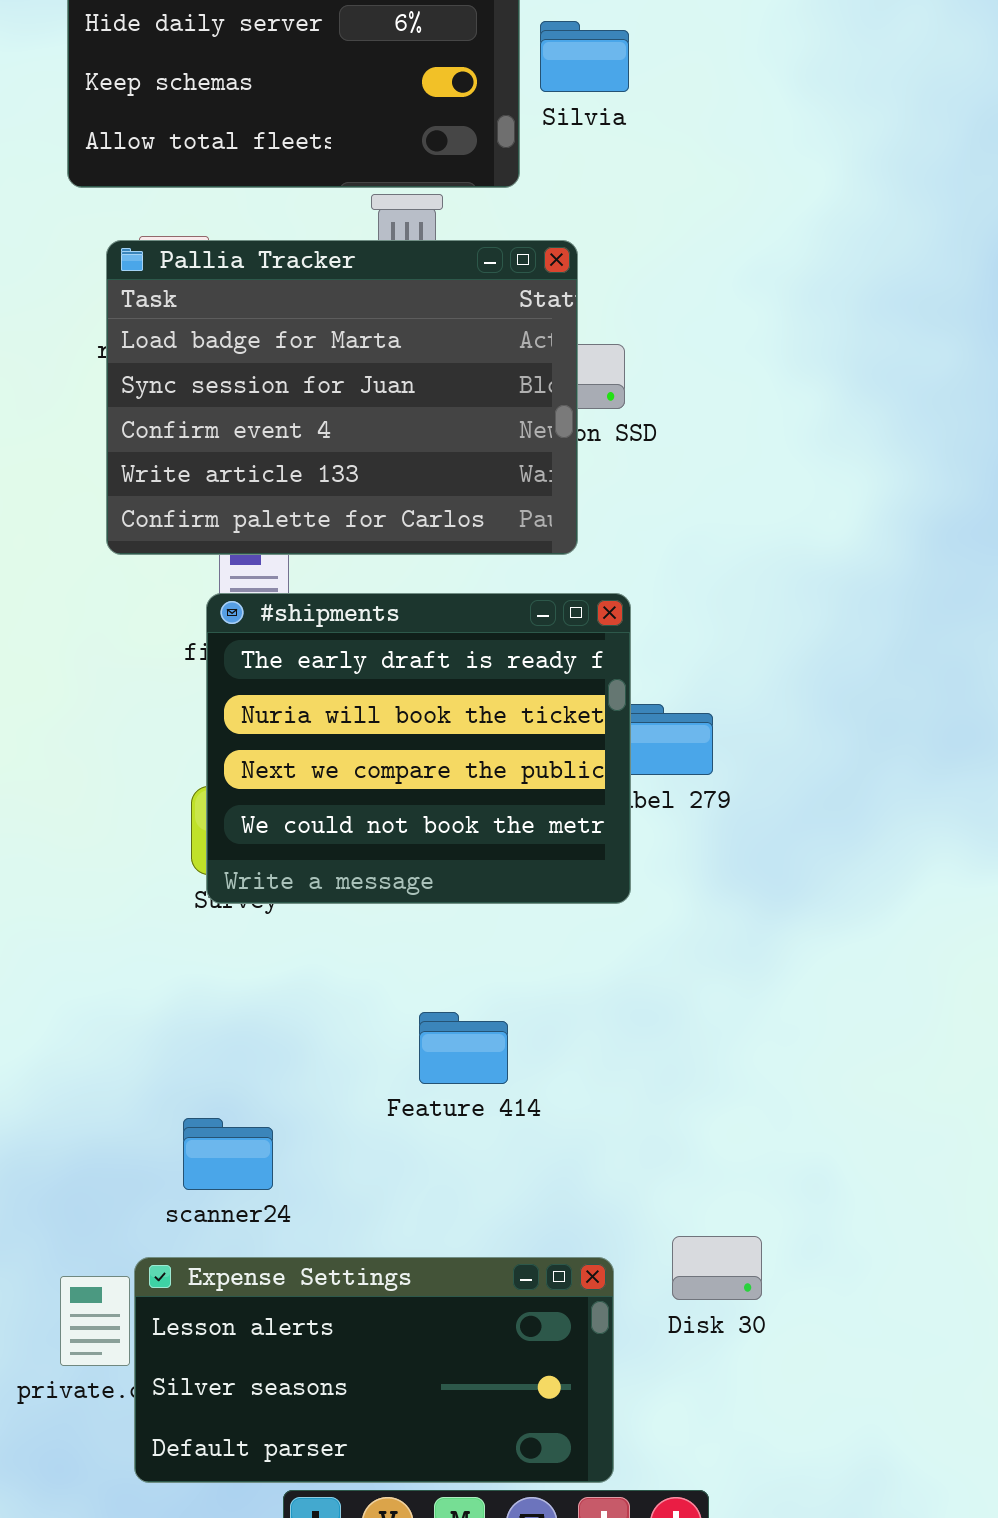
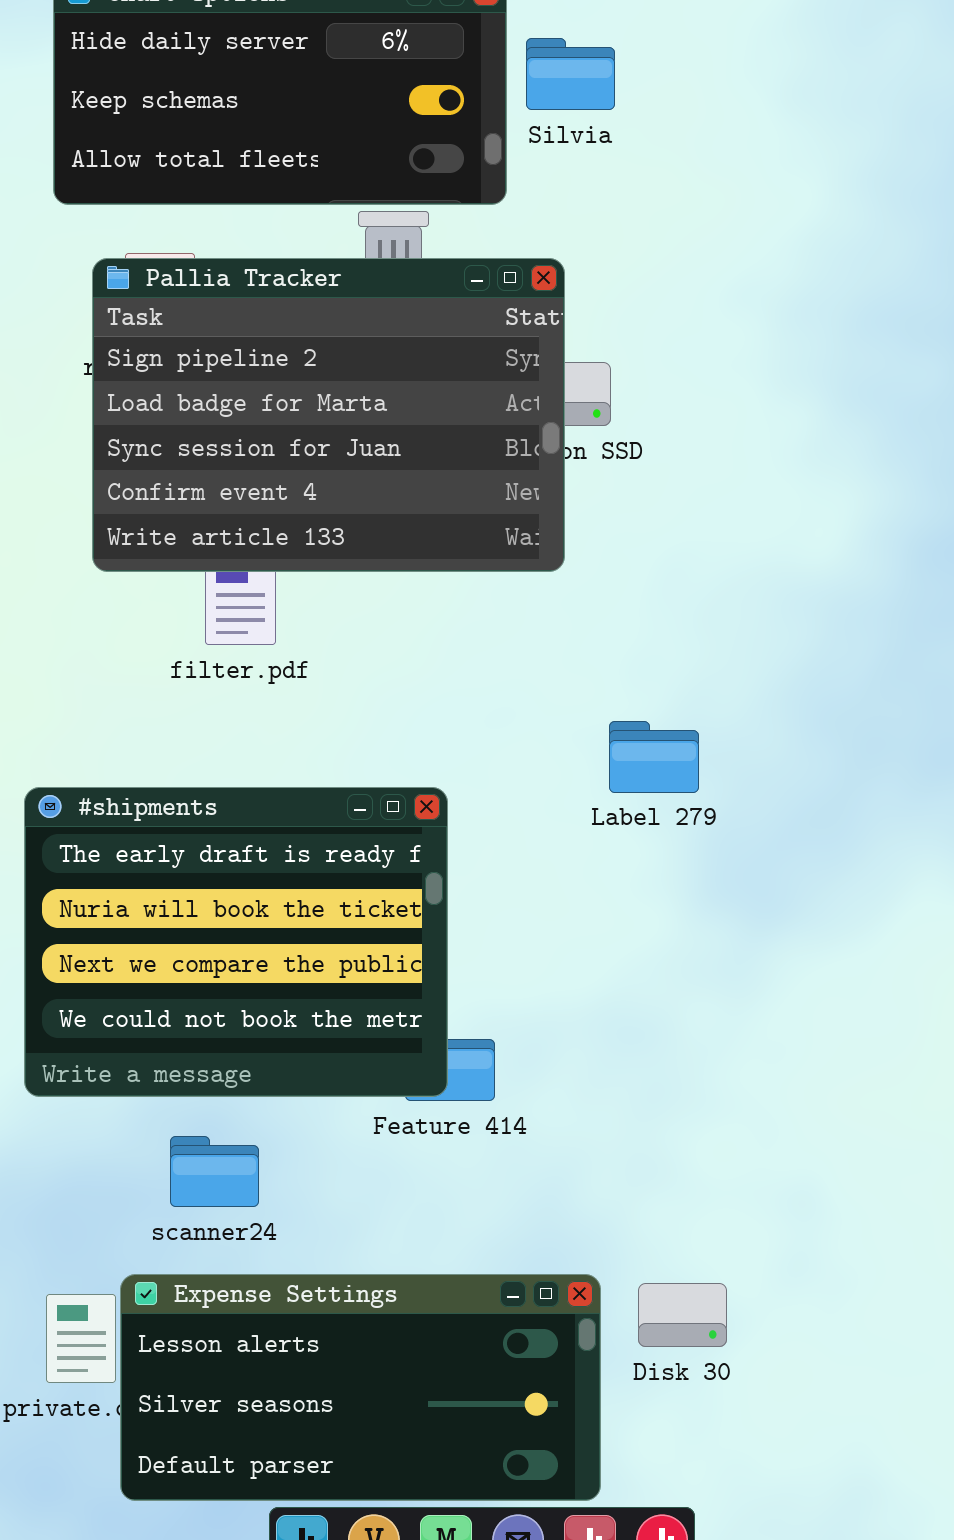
Pallia Tracker: [106,240,578,555] -> [92,258,565,572], scrolled up 1 row
#shipments: [206,593,631,904] -> [24,787,448,1097], moved
Disk 30: [672,1236,762,1300] -> [638,1283,727,1347], moved

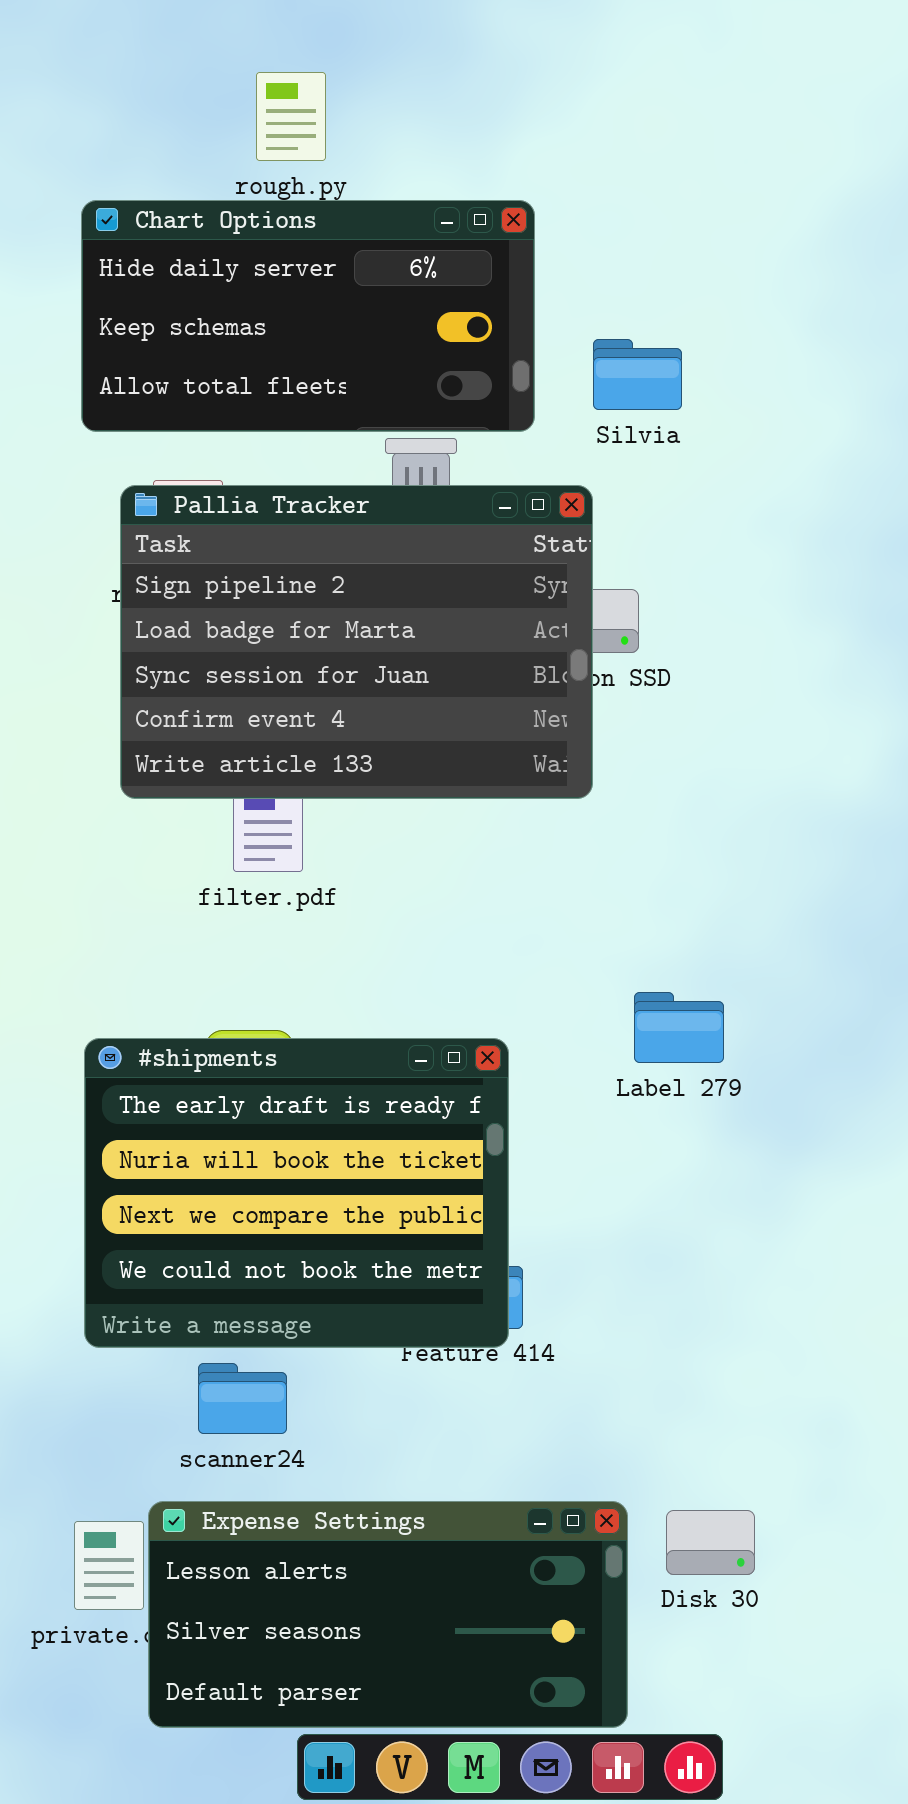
Silvia: [526,38,615,110] -> [593,339,682,410], moved
Label 279: [609,721,699,793] -> [634,992,724,1063], moved
#shipments: [24,787,448,1097] -> [84,1038,509,1348], moved

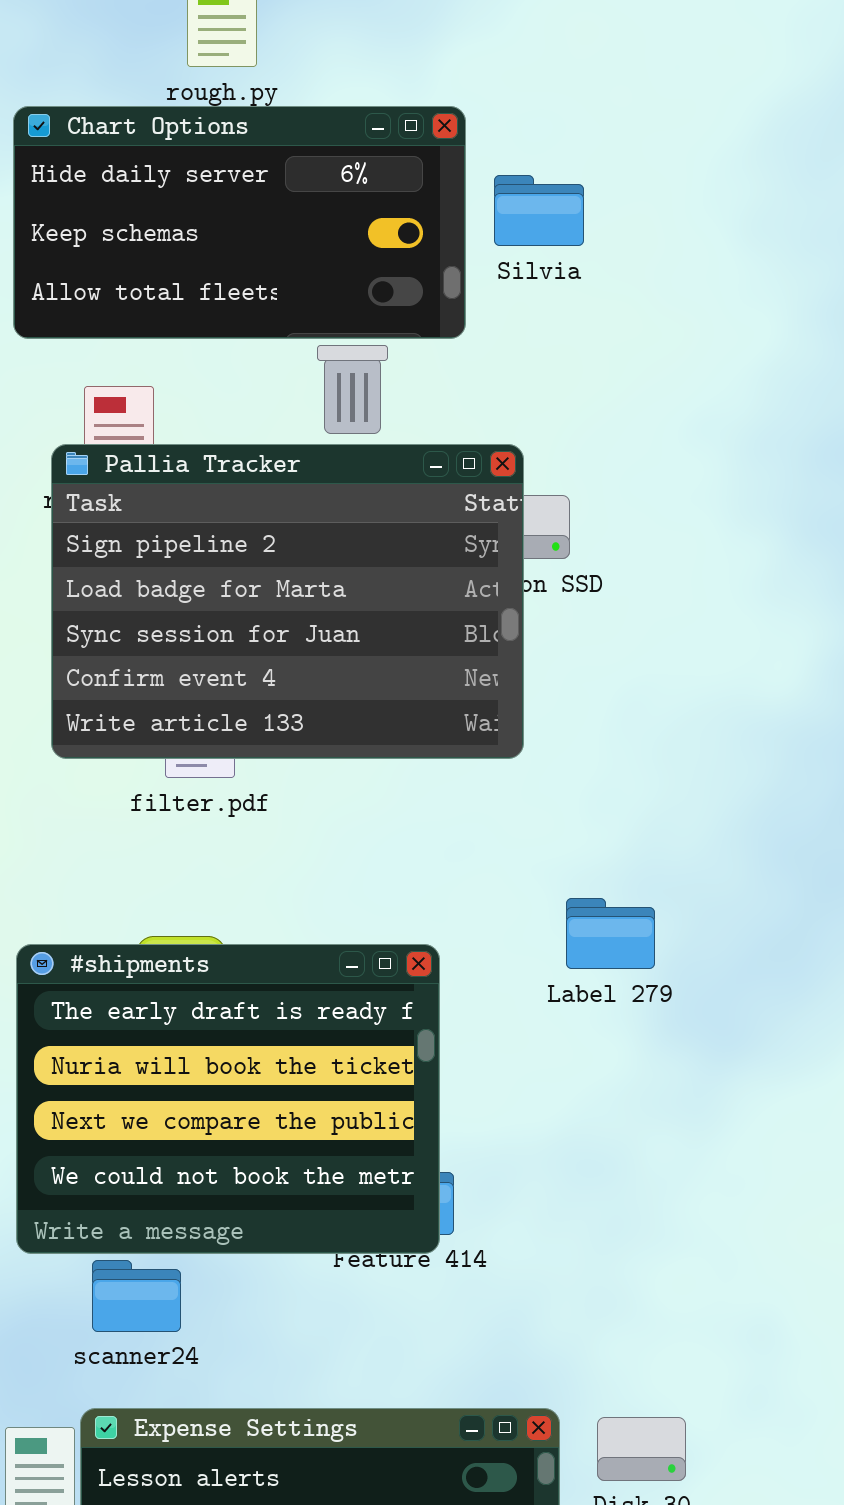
Silvia: [593,339,682,410] -> [494,175,584,246], moved
Pallia Tracker: [120,485,593,799] -> [51,444,524,759], moved
scanner24: [198,1363,287,1434] -> [92,1260,181,1332], moved

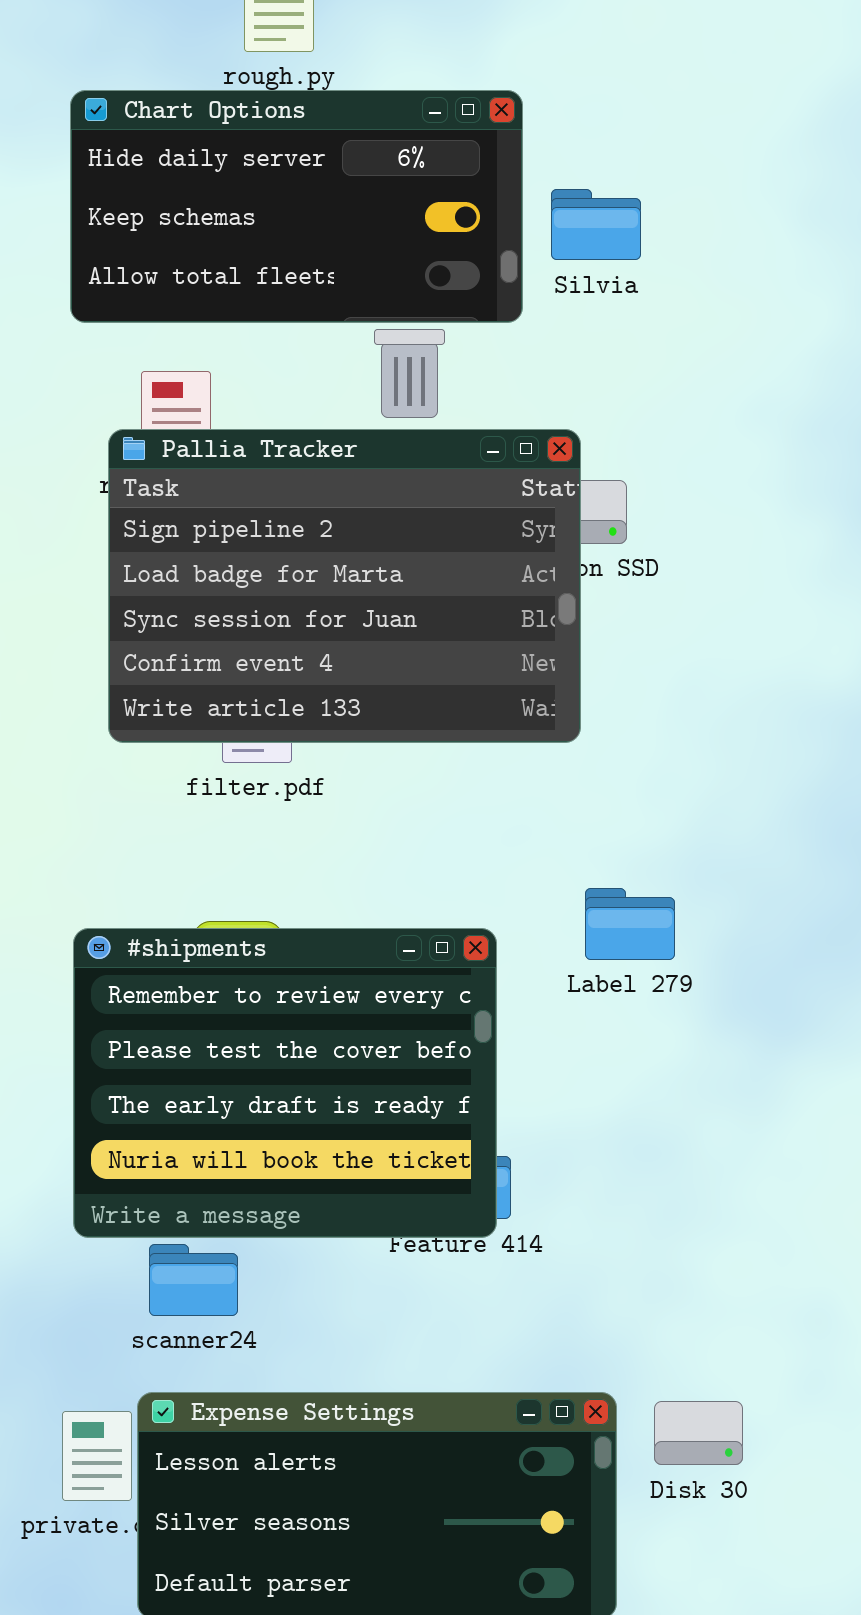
Silvia: [494,175,584,246] -> [551,189,641,260], moved
Label 279: [566,898,655,969] -> [585,888,675,960], moved
#shipments: [16,944,440,1254] -> [73,928,497,1238], scrolled up 2 rows

